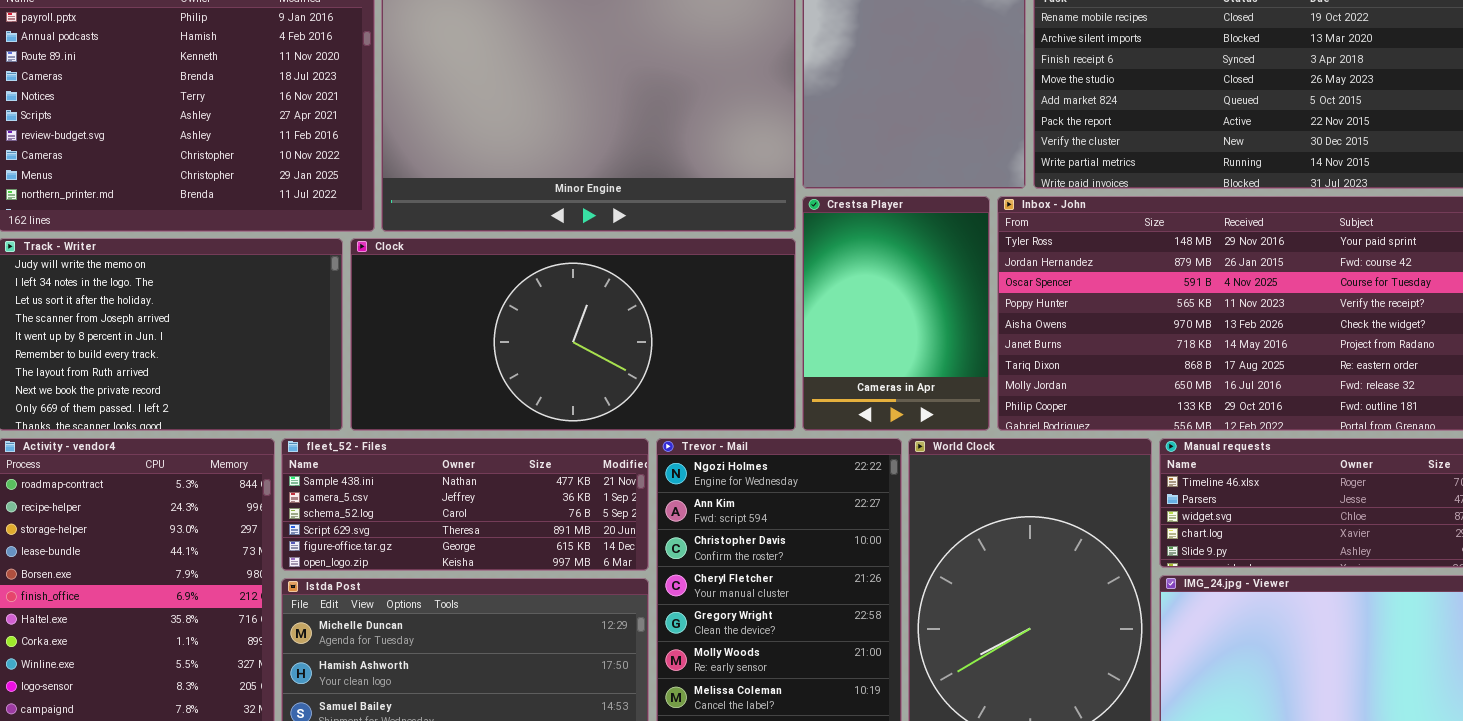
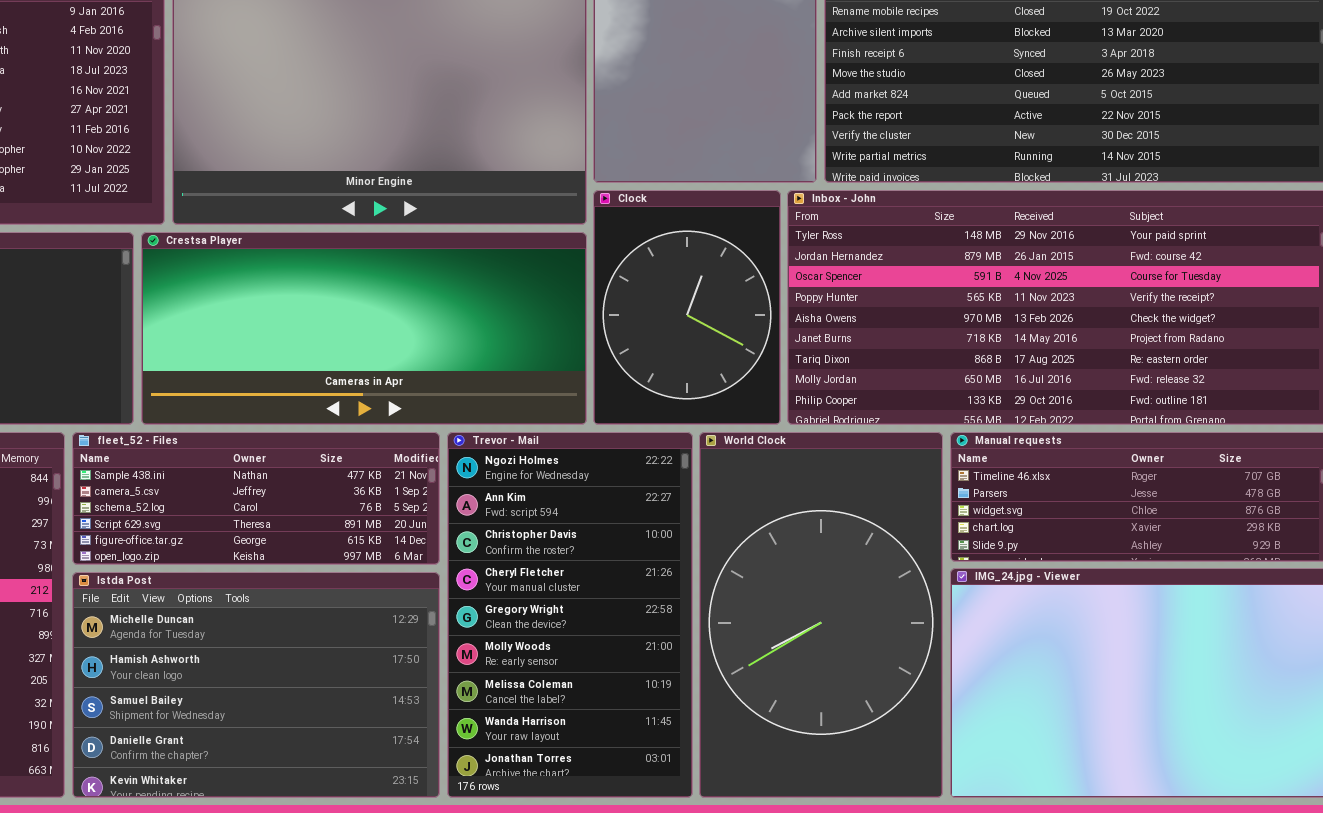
Crestsa Player: [802,196,990,431] -> [141,232,587,425], moved, resized
Clock: [350,238,796,431] -> [593,190,781,425], moved, resized

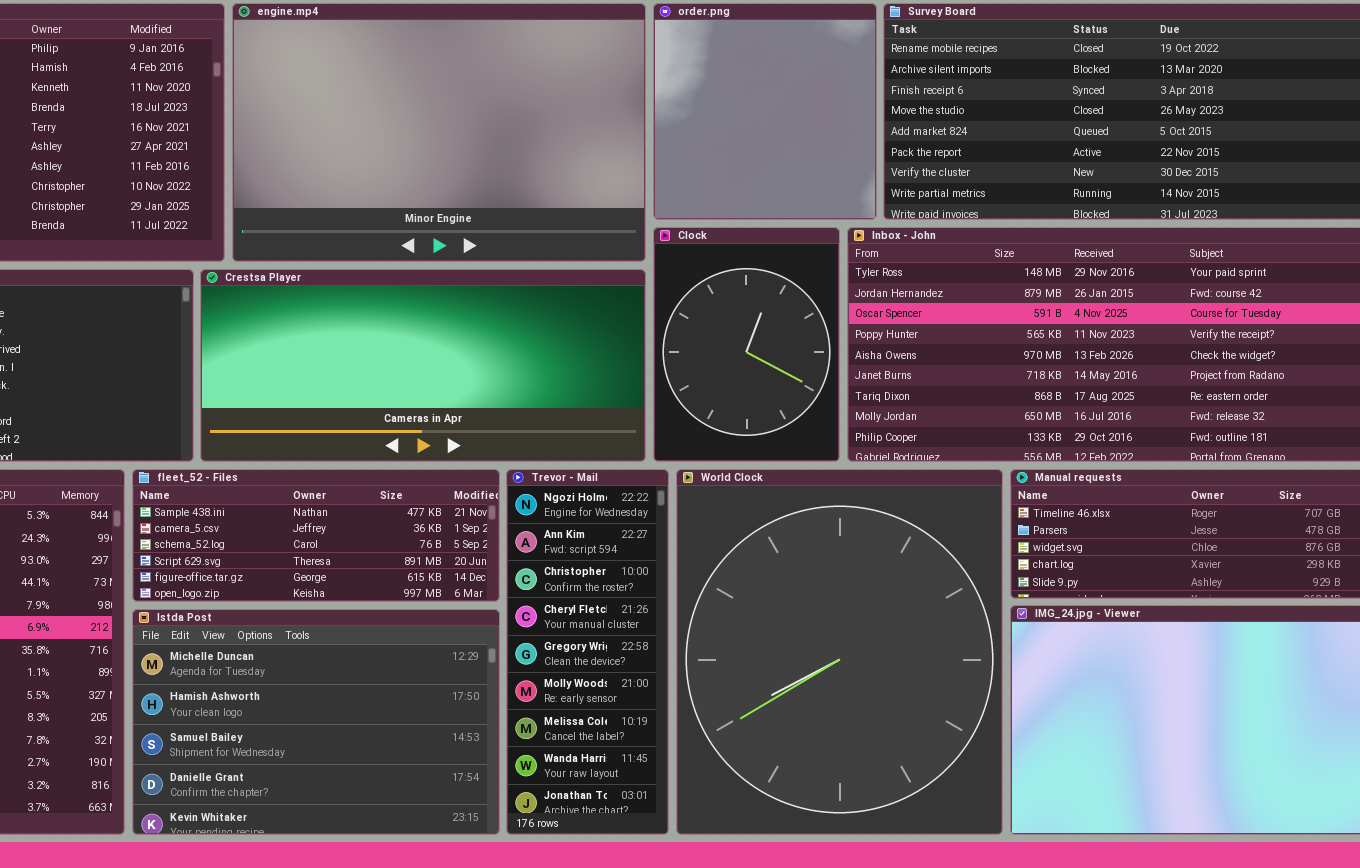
Trevor - Mail: [447,432,693,798] -> [506,469,669,835], resized
World Clock: [699,432,943,798] -> [676,469,1003,835], resized

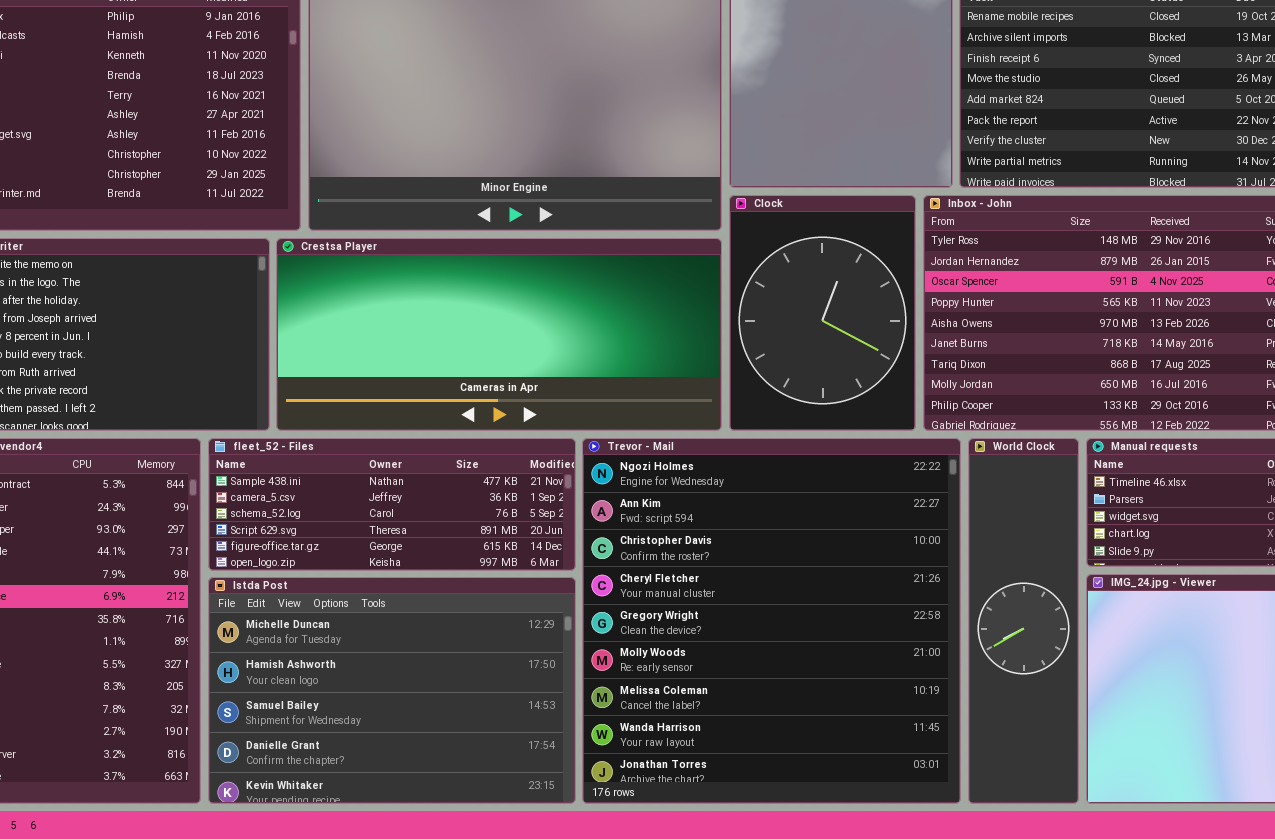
Trevor - Mail: [506,469,669,835] -> [582,438,961,804], resized
World Clock: [676,469,1003,835] -> [968,438,1079,804], resized

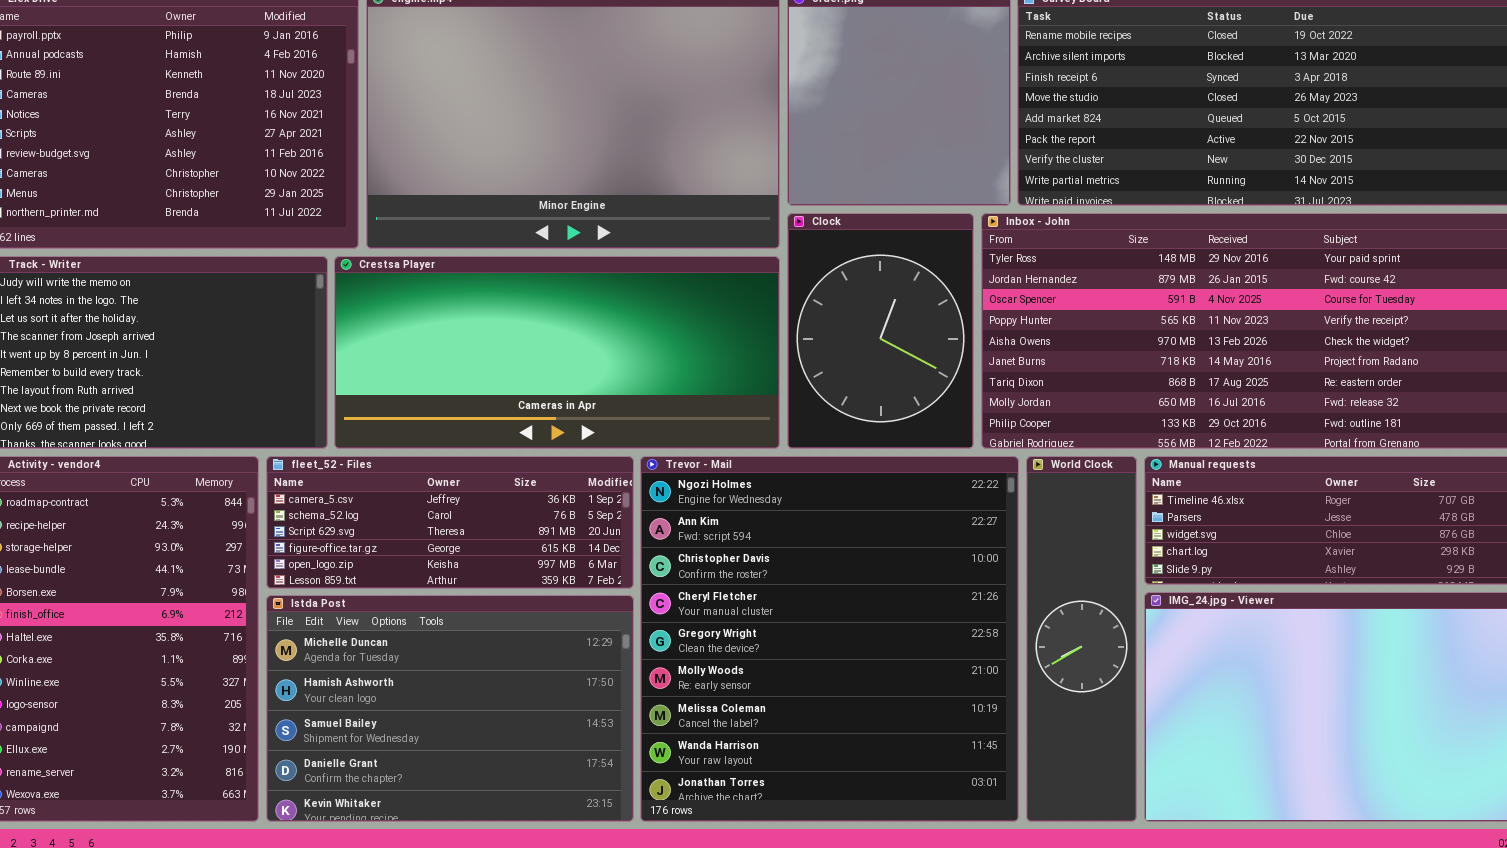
fleet_52 - Files: [208,438,576,571] -> [266,456,634,589], scrolled down 1 row

